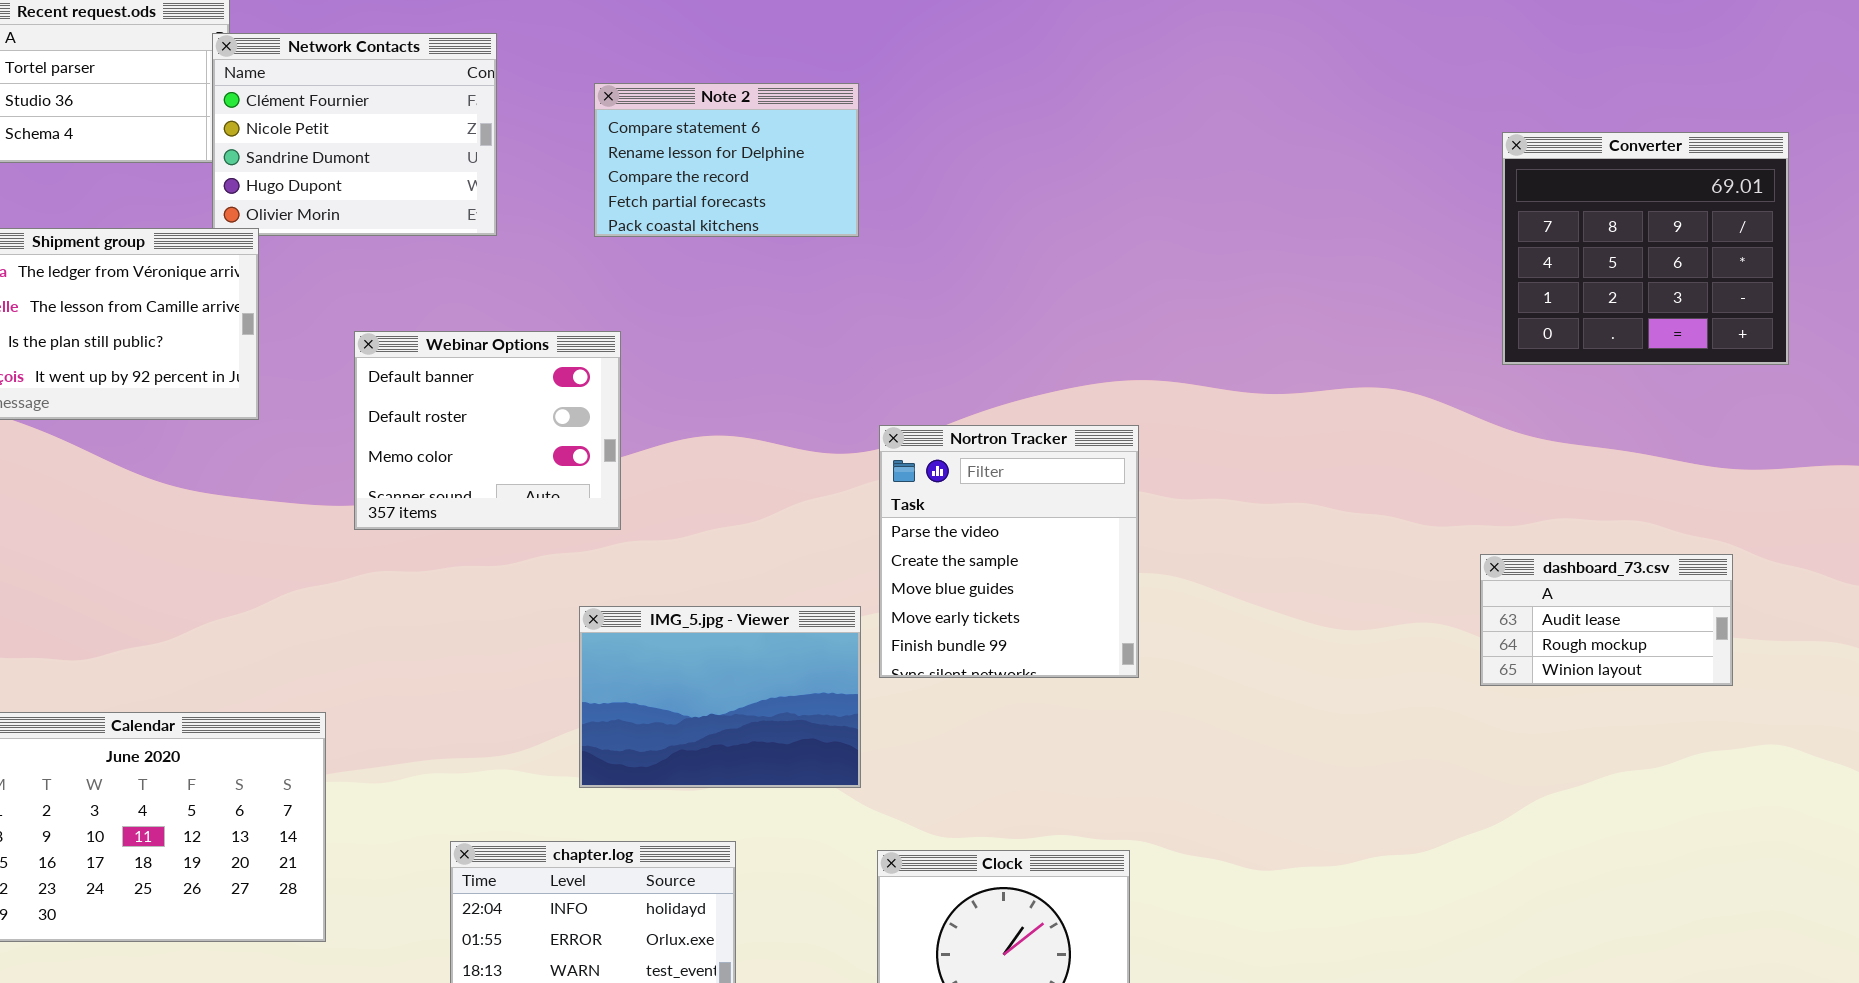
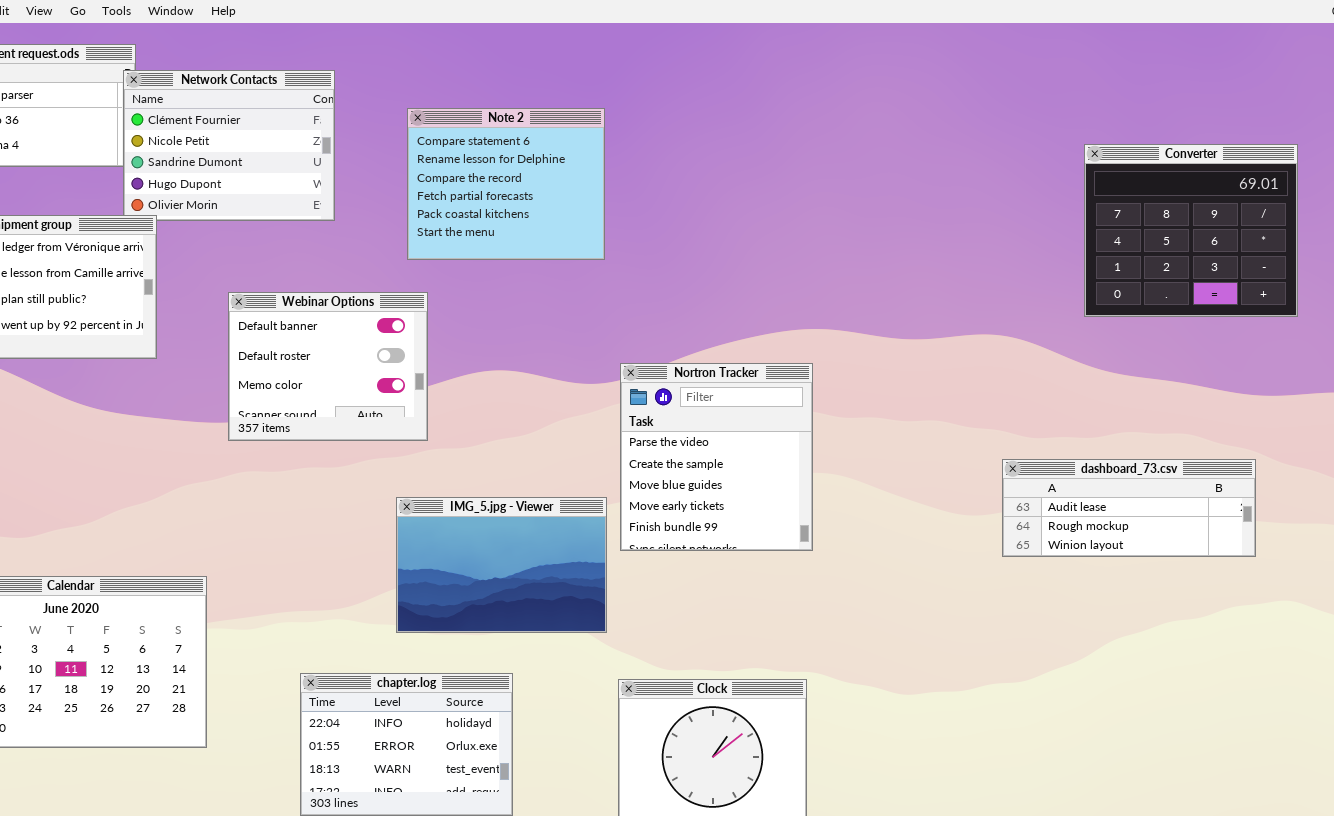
Note 2: [594,83,859,237] -> [407,108,605,260], resized
dashboard_73.csv: [1480,554,1733,686] -> [1002,459,1256,557], resized

